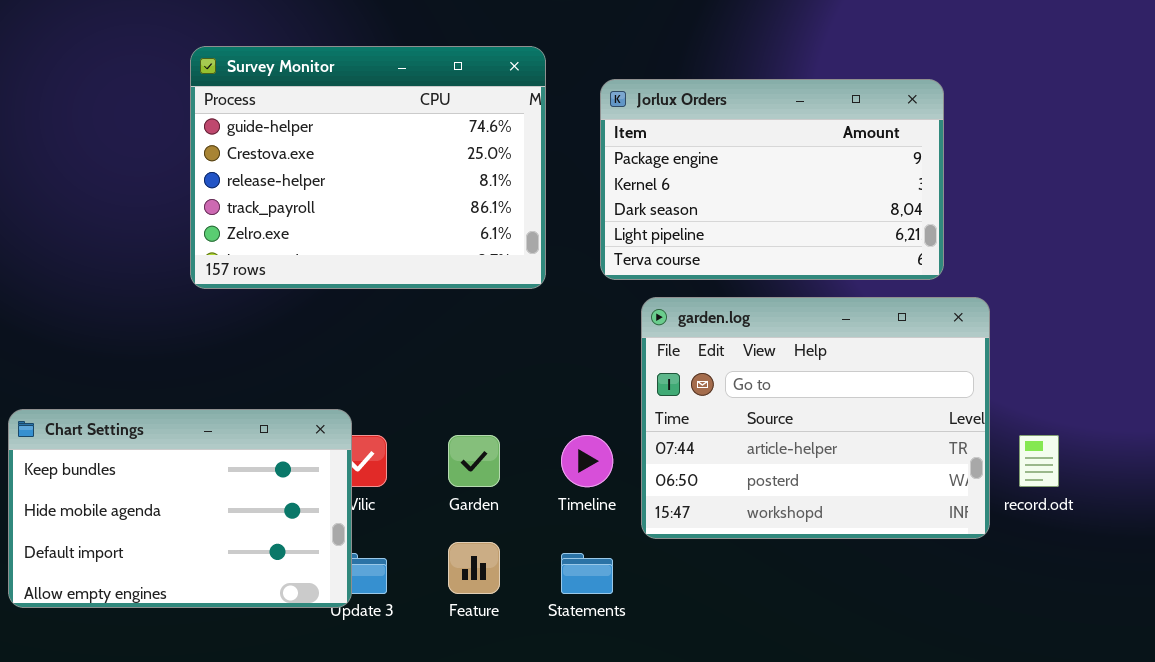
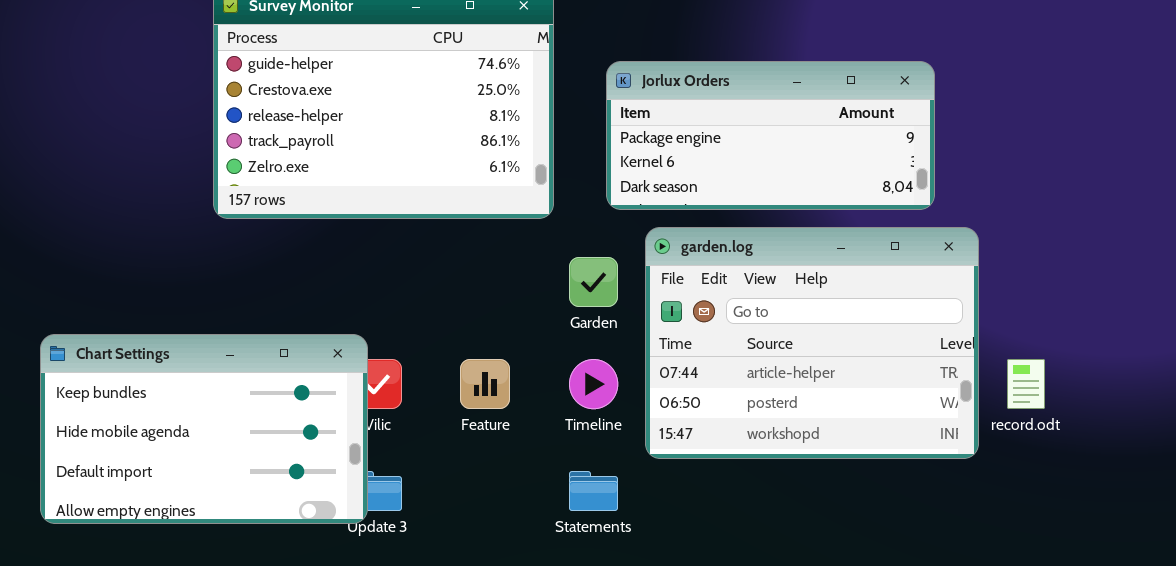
Jorlux Orders: [600,79,944,280] -> [606,61,935,210], resized
Garden: [448,435,500,487] -> [569,257,618,307], moved
Feature: [448,542,500,594] -> [460,359,510,409], moved

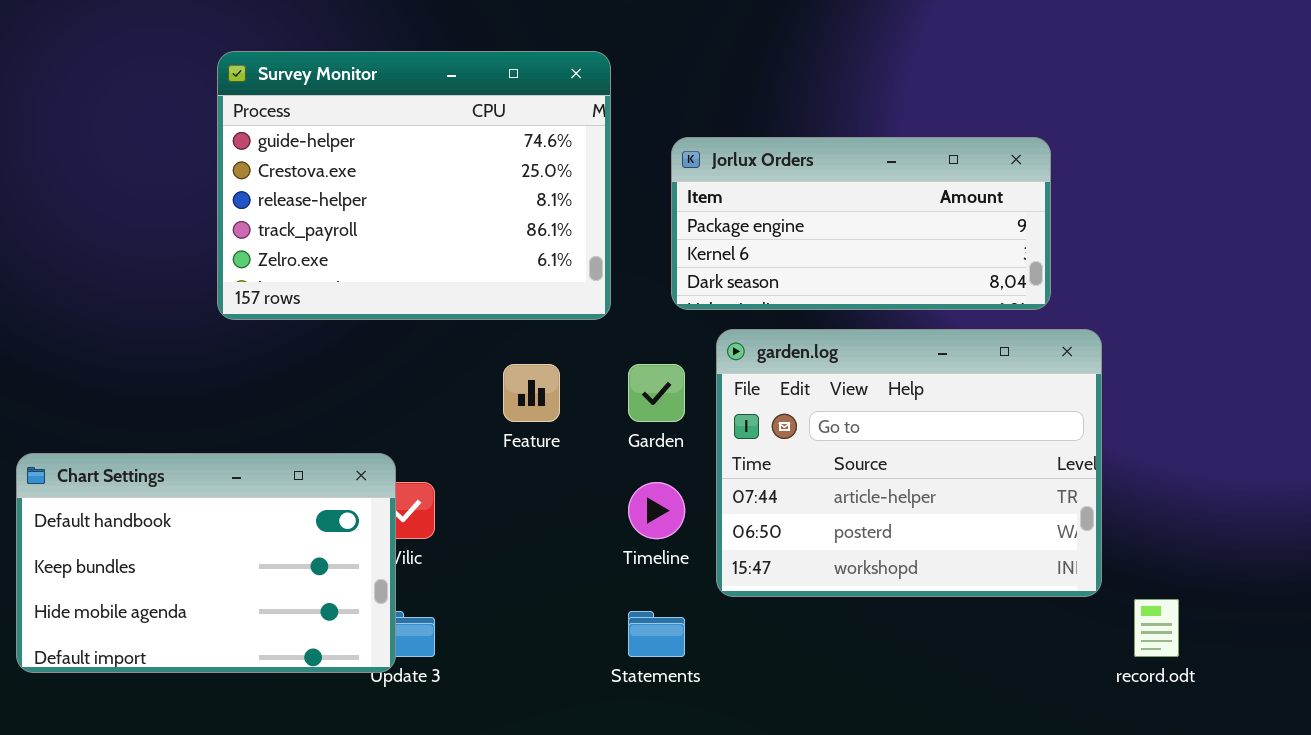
Chart Settings: [40,334,368,524] -> [16,453,396,673], scrolled up 1 row
Feature: [460,359,510,409] -> [503,364,560,422], moved
record.odt: [1007,359,1045,409] -> [1134,599,1179,657], moved

